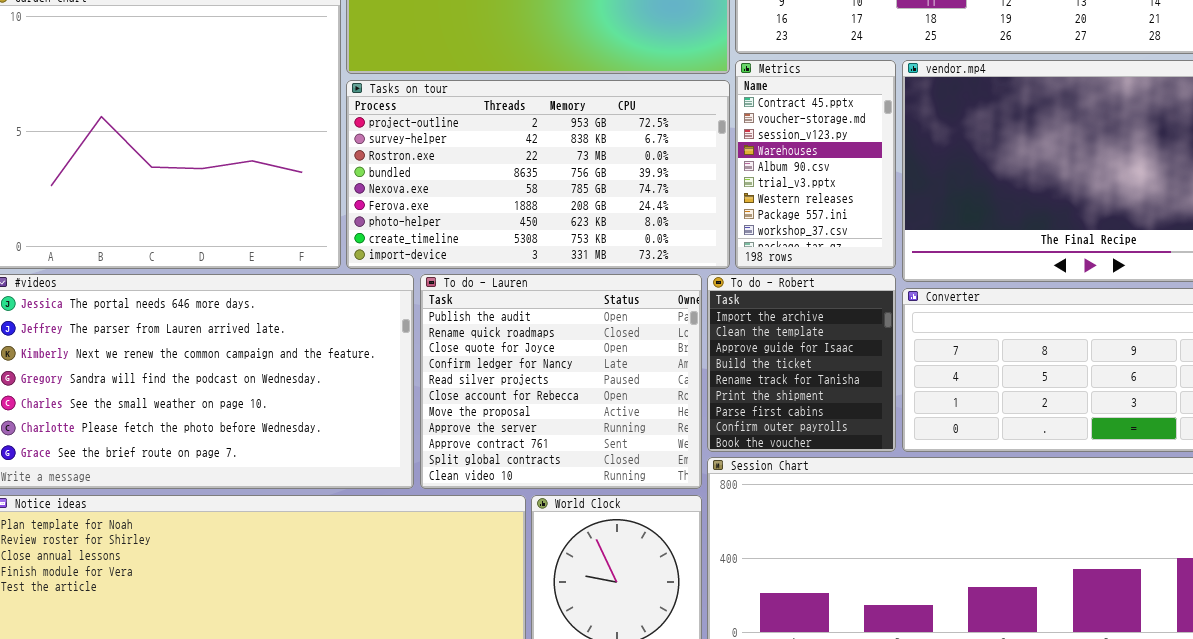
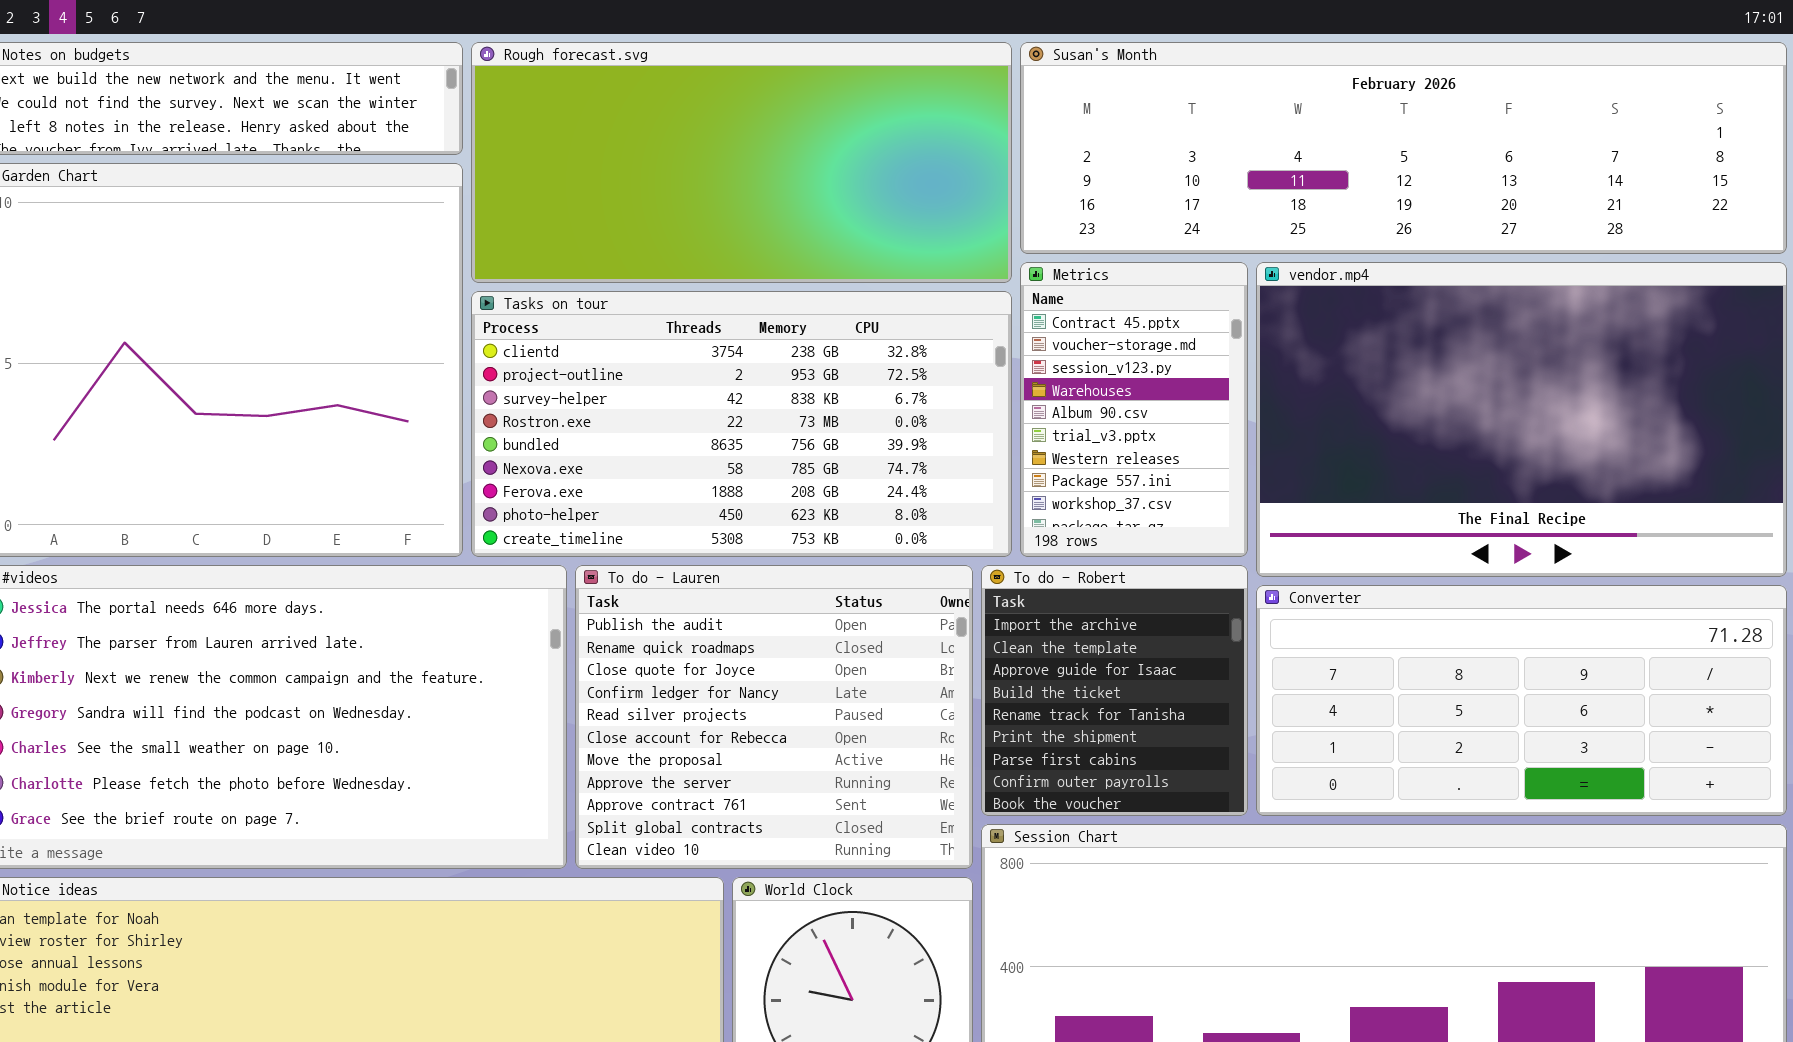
Tasks on tour: [346,80,730,269] -> [471,291,1012,557], scrolled up 1 row

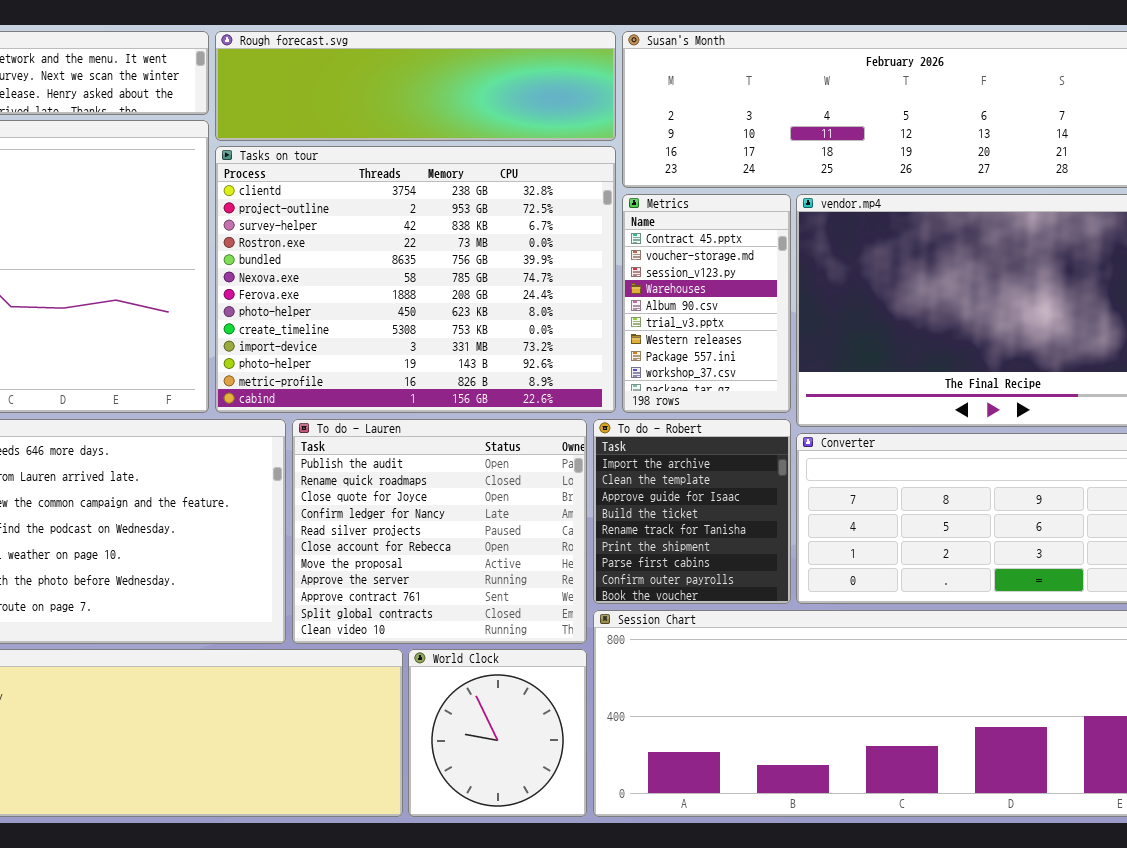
Rough forecast.svg: [471,42,1012,283] -> [215,31,616,141], resized
Tasks on tour: [471,291,1012,557] -> [215,146,616,413], resized

